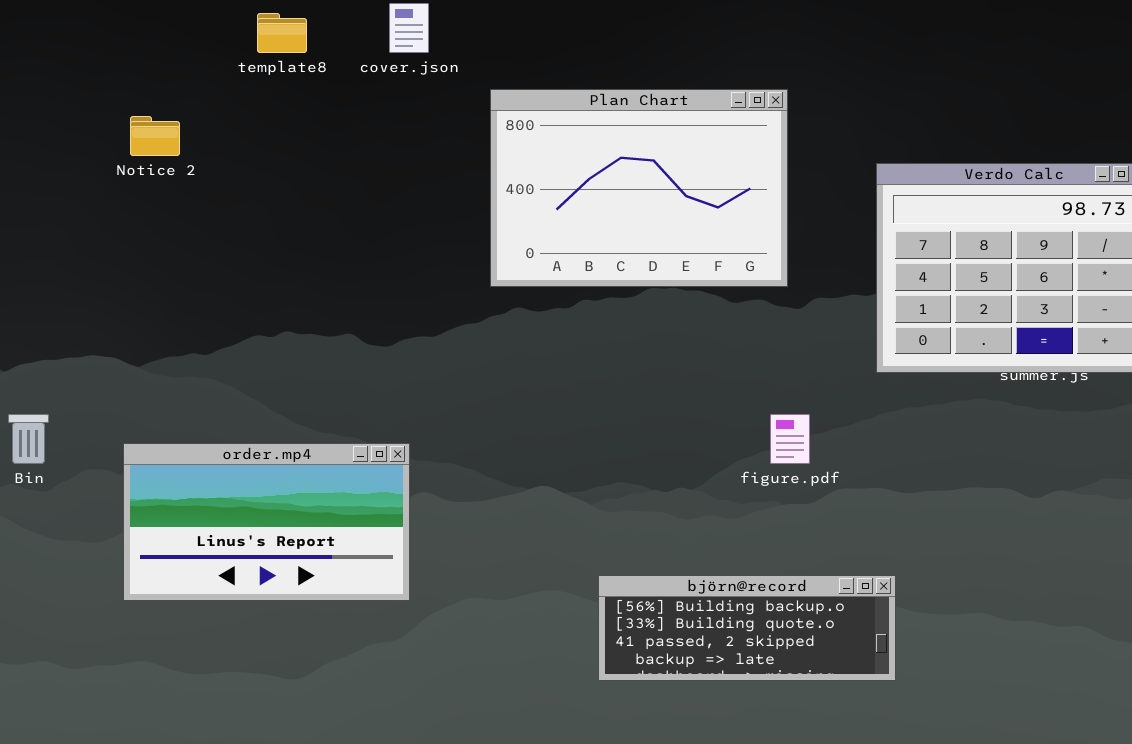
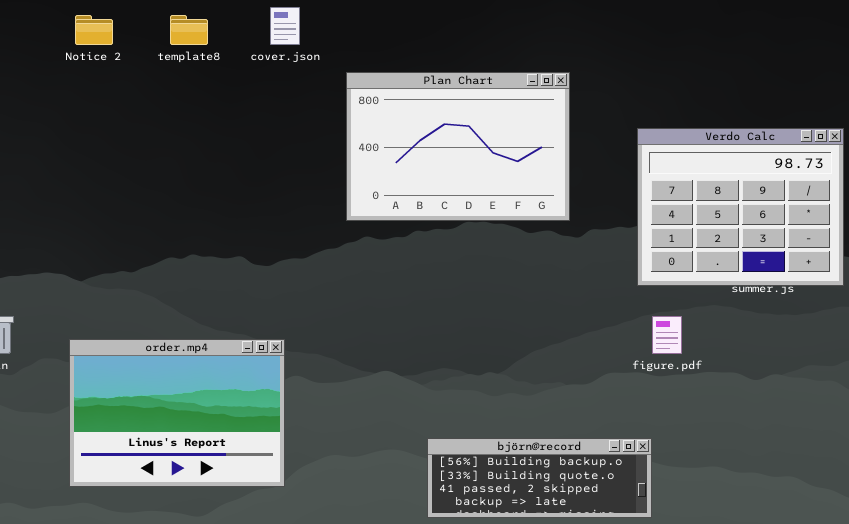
Notice 2: [130,116,180,156] -> [75,15,113,45], moved
figure.pdf: [770,414,810,464] -> [652,316,682,354], moved
order.mp4: [123,443,410,601] -> [69,339,285,487], resized

